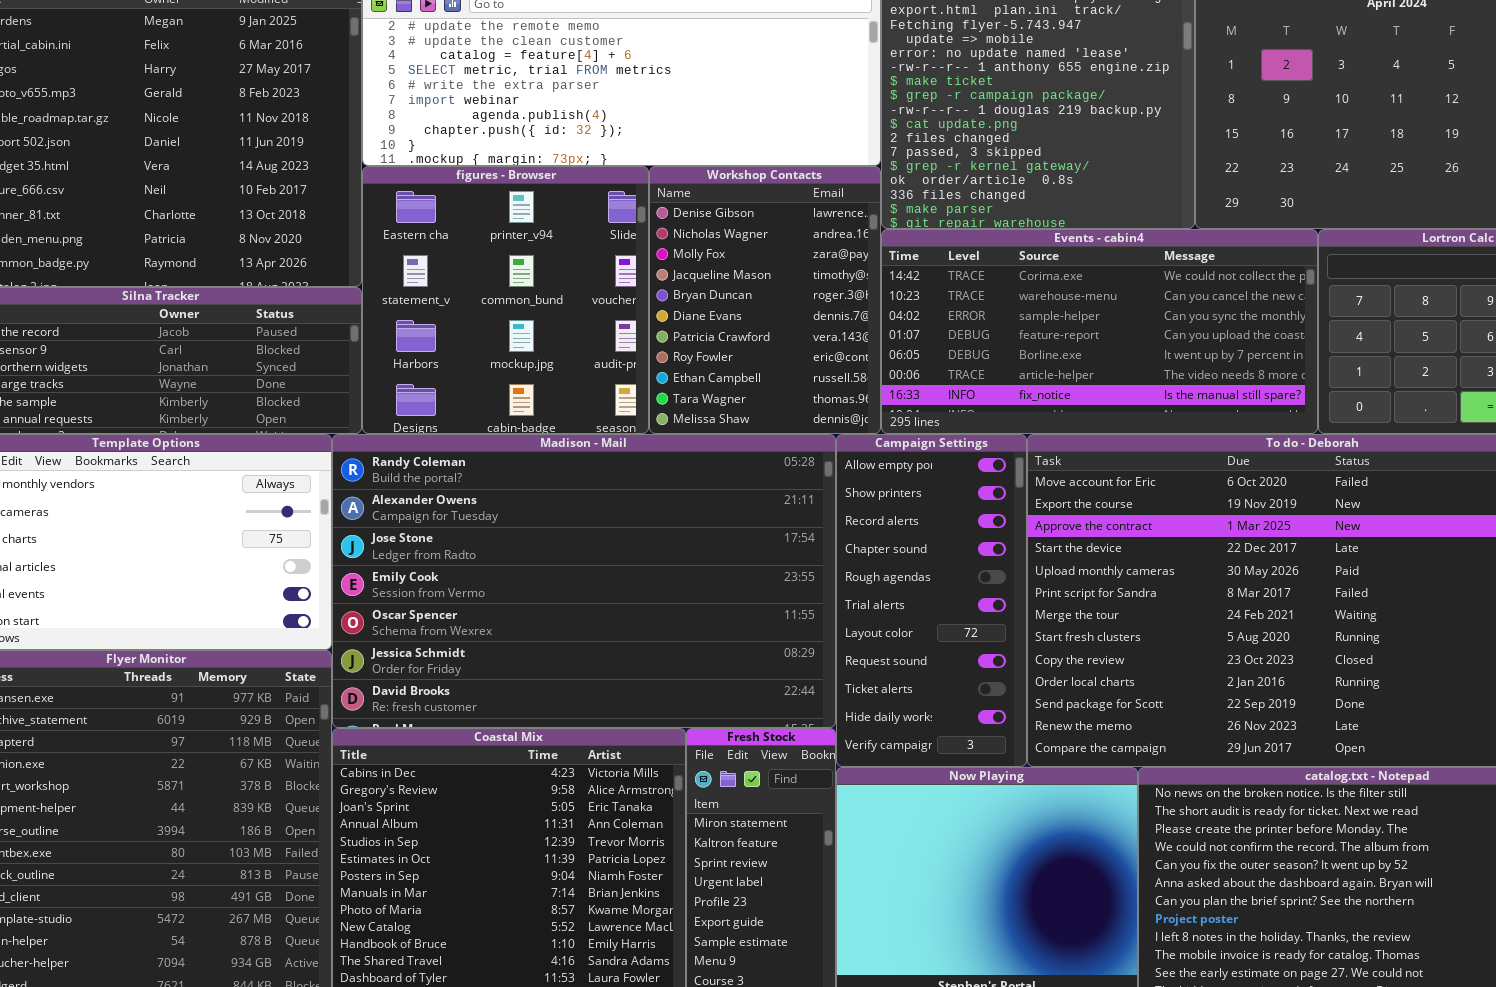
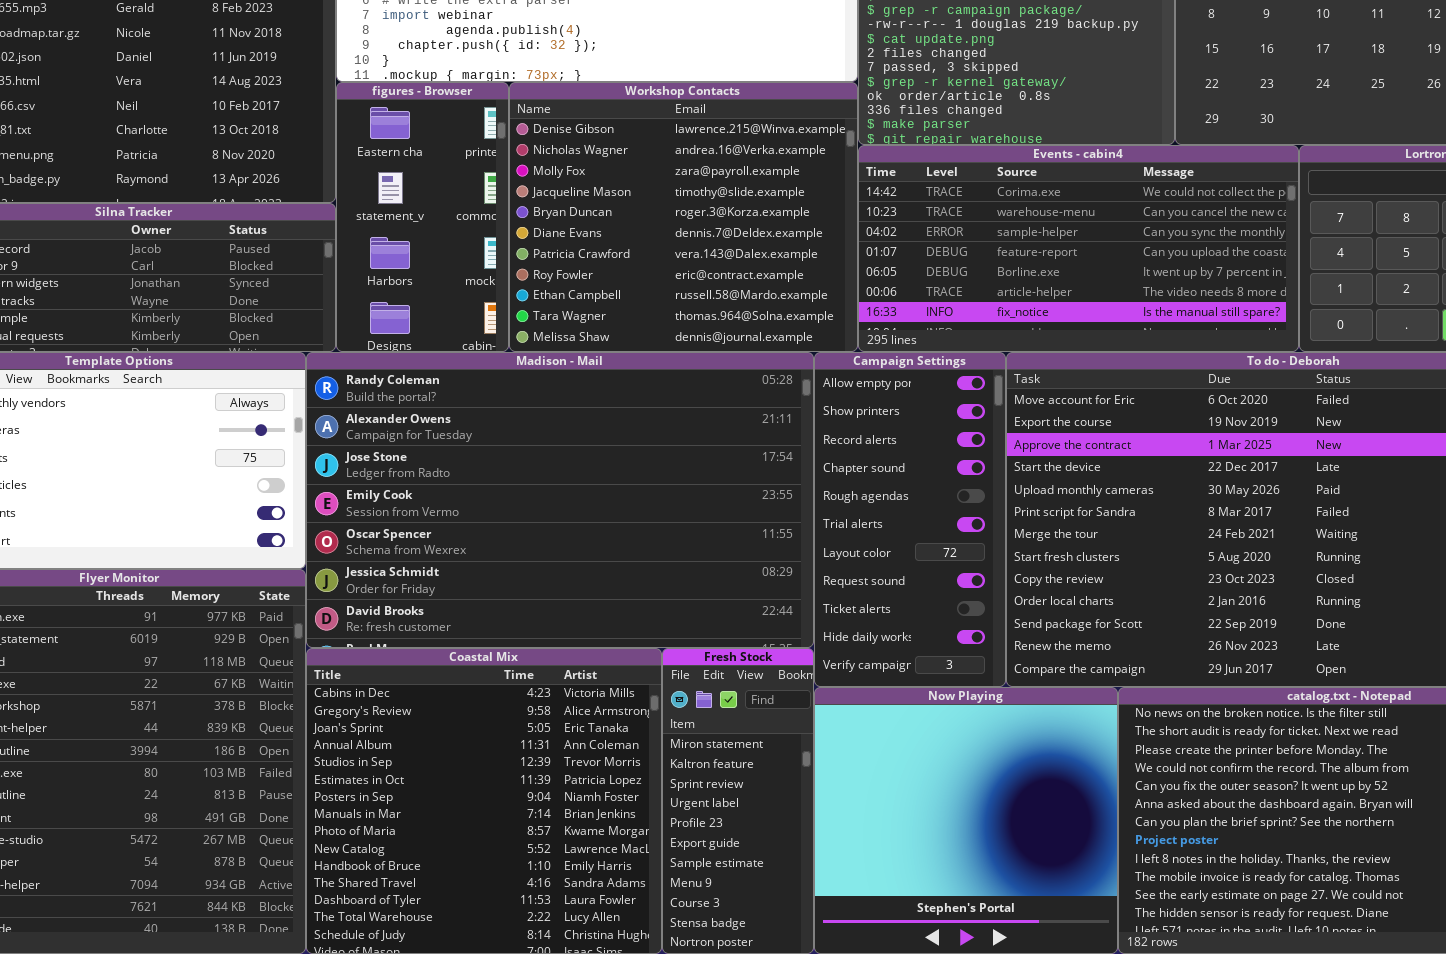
figures - Browser: [362,166,649,434] -> [336,82,509,352], resized
Workshop Contacts: [649,166,881,434] -> [509,82,858,352], resized

